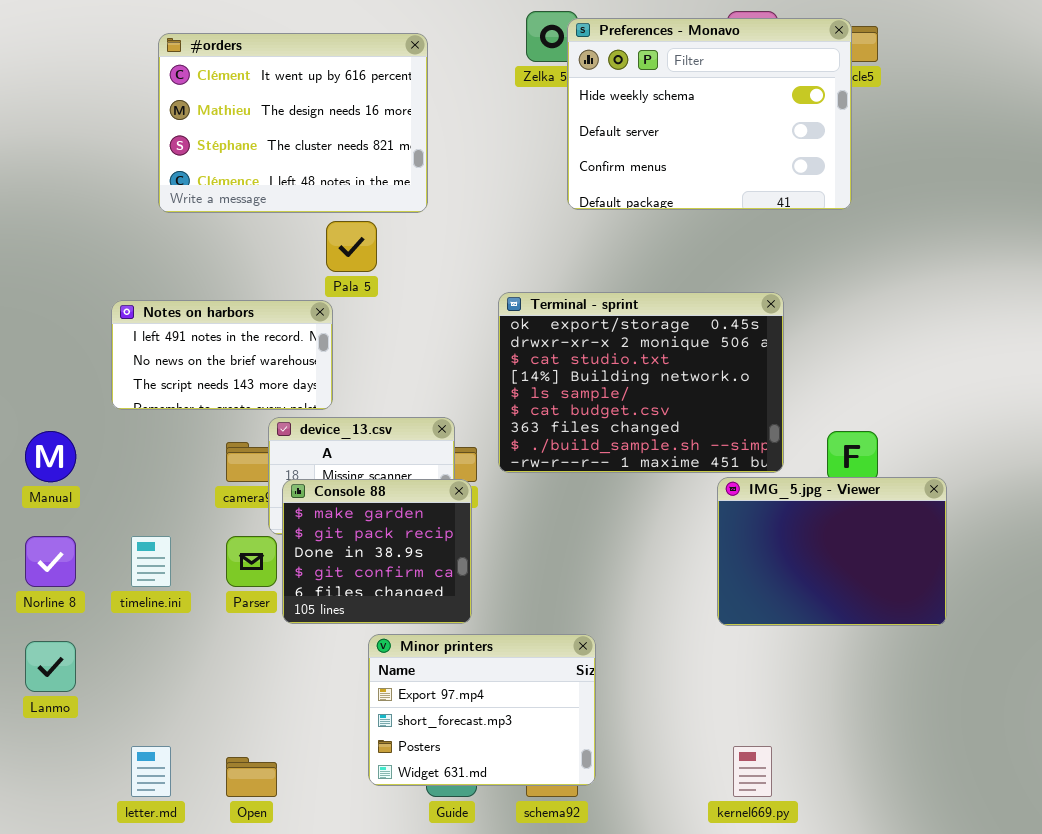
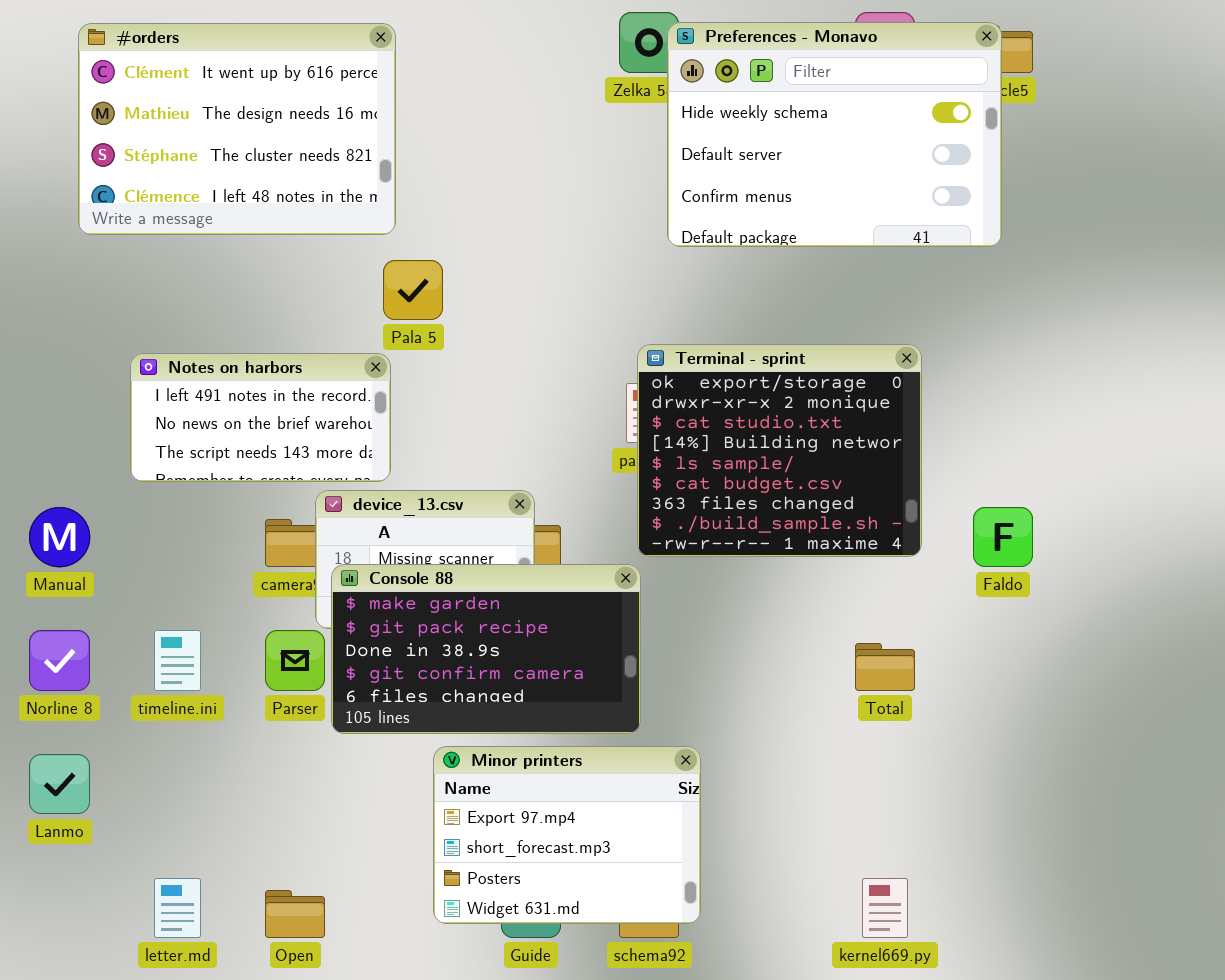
#orders: [158,33,428,213] -> [78,23,396,235], moved
Terminal - sprint: [498,292,784,473] -> [637,344,922,557], resized
IMG_5.jpg - Viewer: [717,477,947,626] -> none, closed
Console 88: [282,479,472,624] -> [331,564,641,734], resized

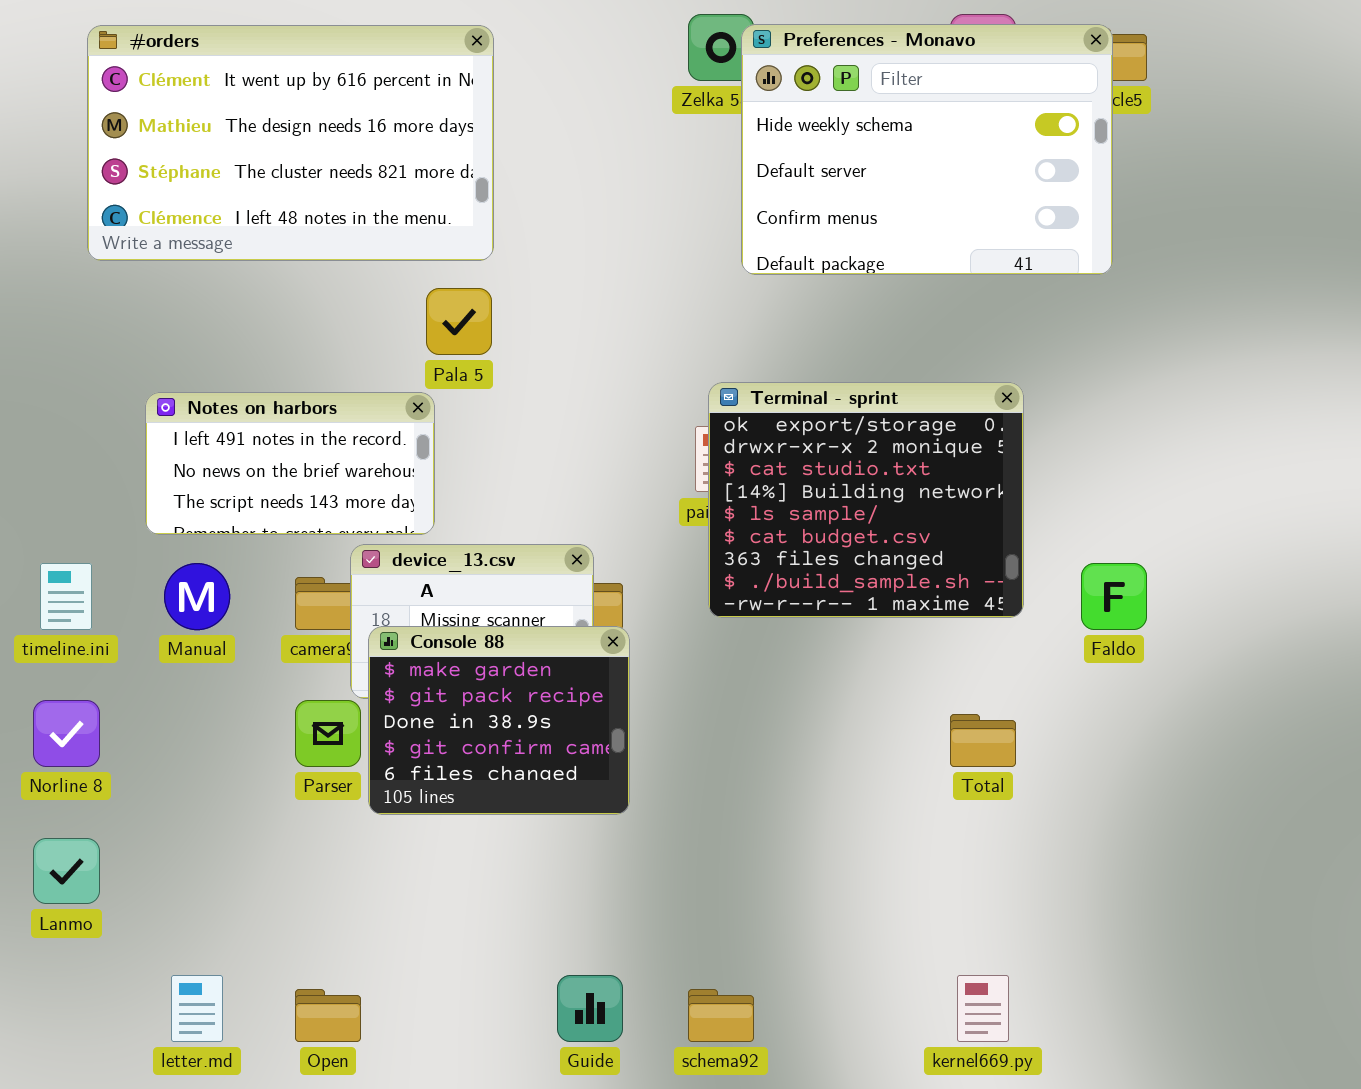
#orders: [78,23,396,235] -> [87,25,494,261], resized
Manual: [29,507,90,567] -> [164,563,230,630], moved
Console 88: [331,564,641,734] -> [368,626,630,815], resized
timeline.ini: [154,630,201,691] -> [40,563,92,630], moved
Minor printers: [433,746,701,924] -> none, closed

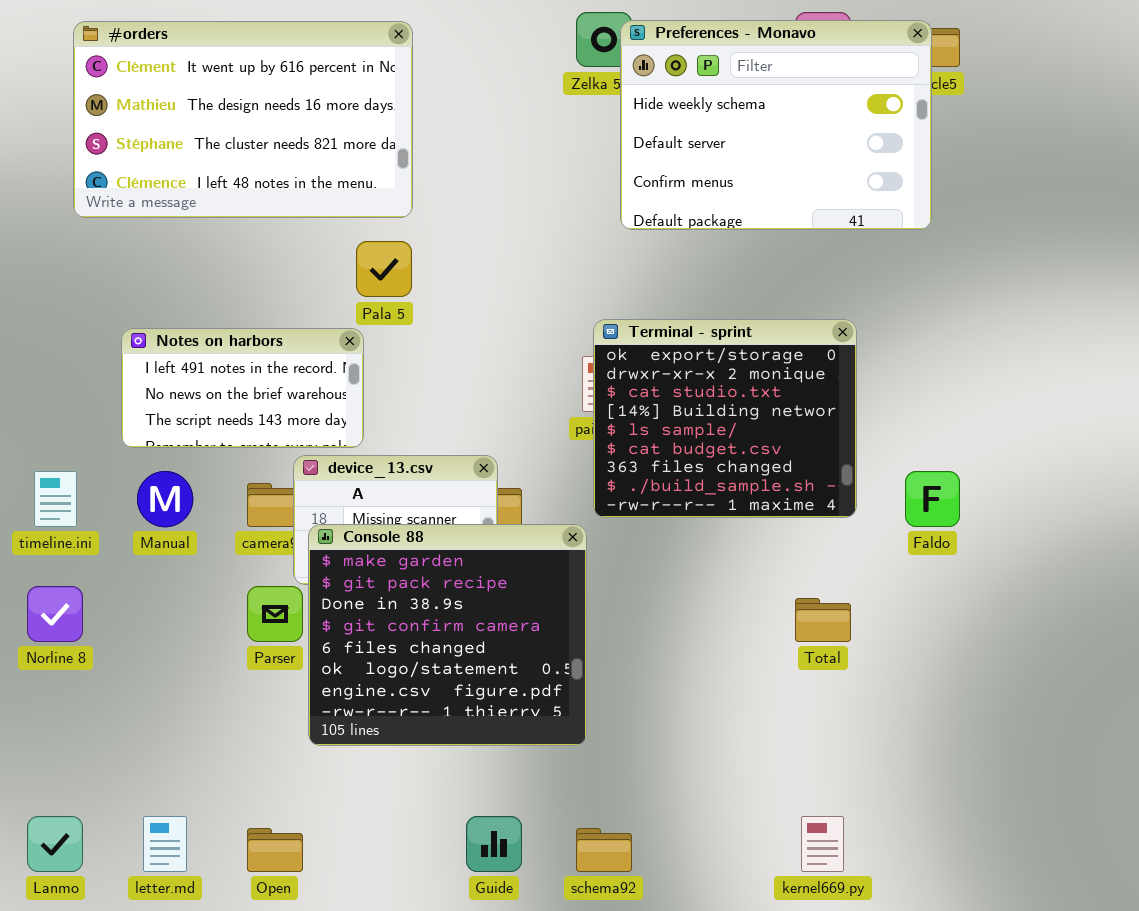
Console 88: [368,626,630,815] -> [308,524,587,746], resized
Lanmo: [33,838,100,904] -> [27,816,83,872], moved

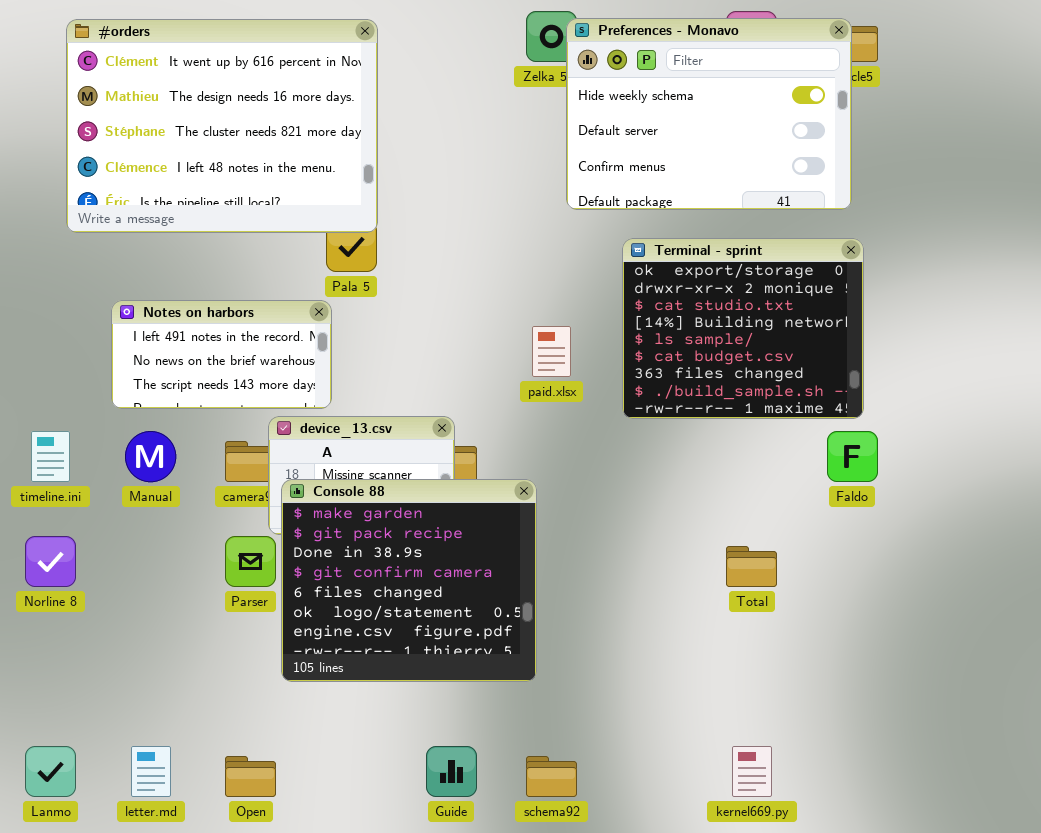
#orders: [73,21,413,218] -> [66,19,378,233], resized
Terminal - sprint: [593,319,857,518] -> [622,238,864,419], moved

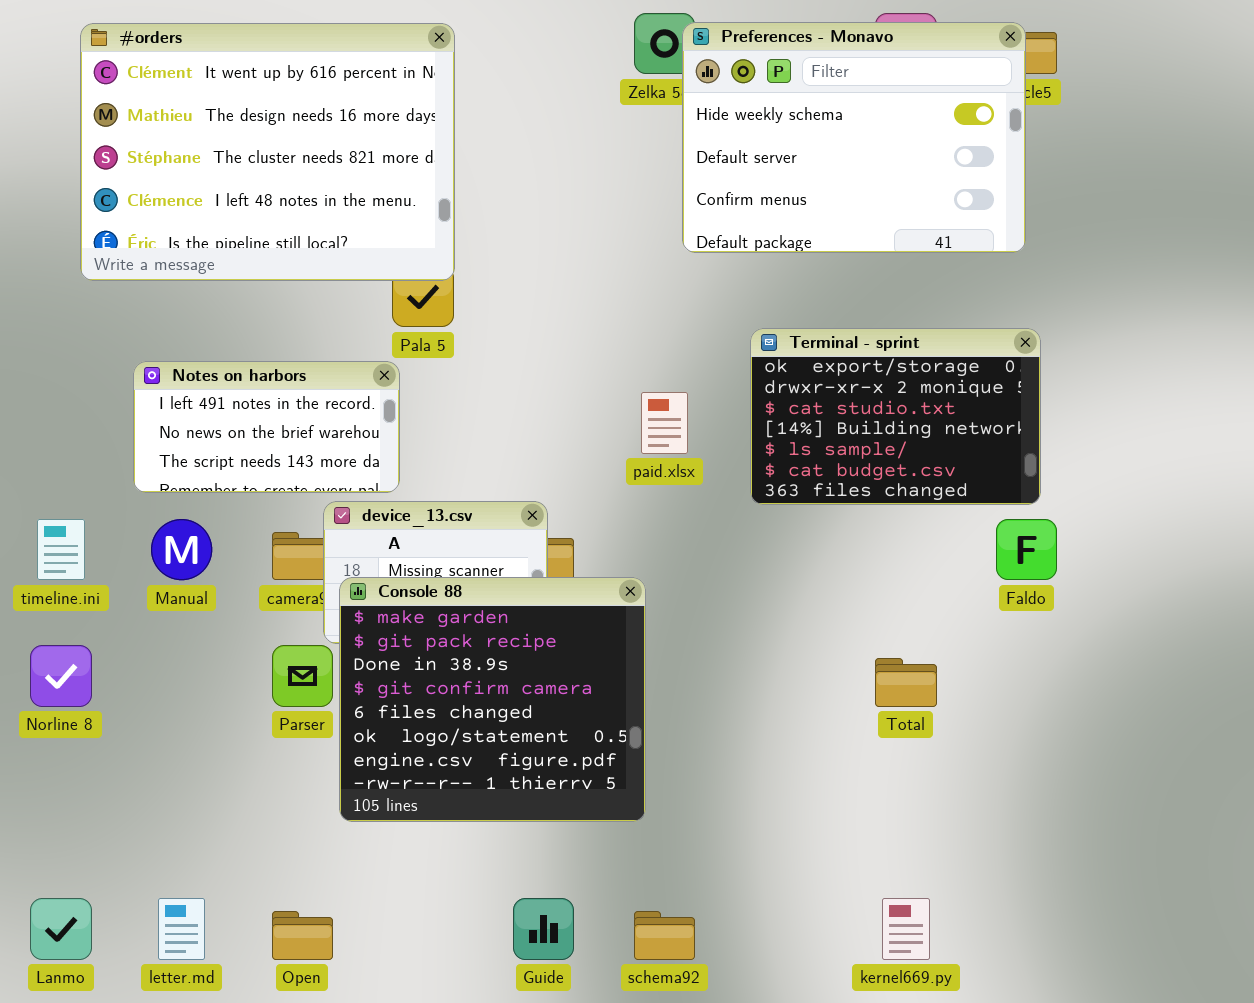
Terminal - sprint: [622,238,864,419] -> [750,328,1041,505], resized

